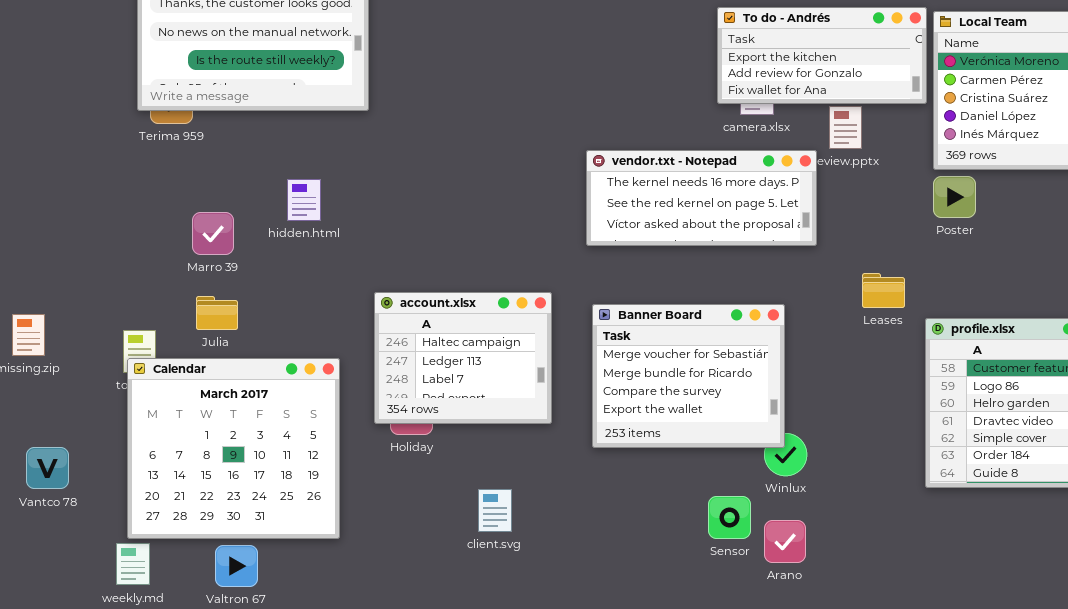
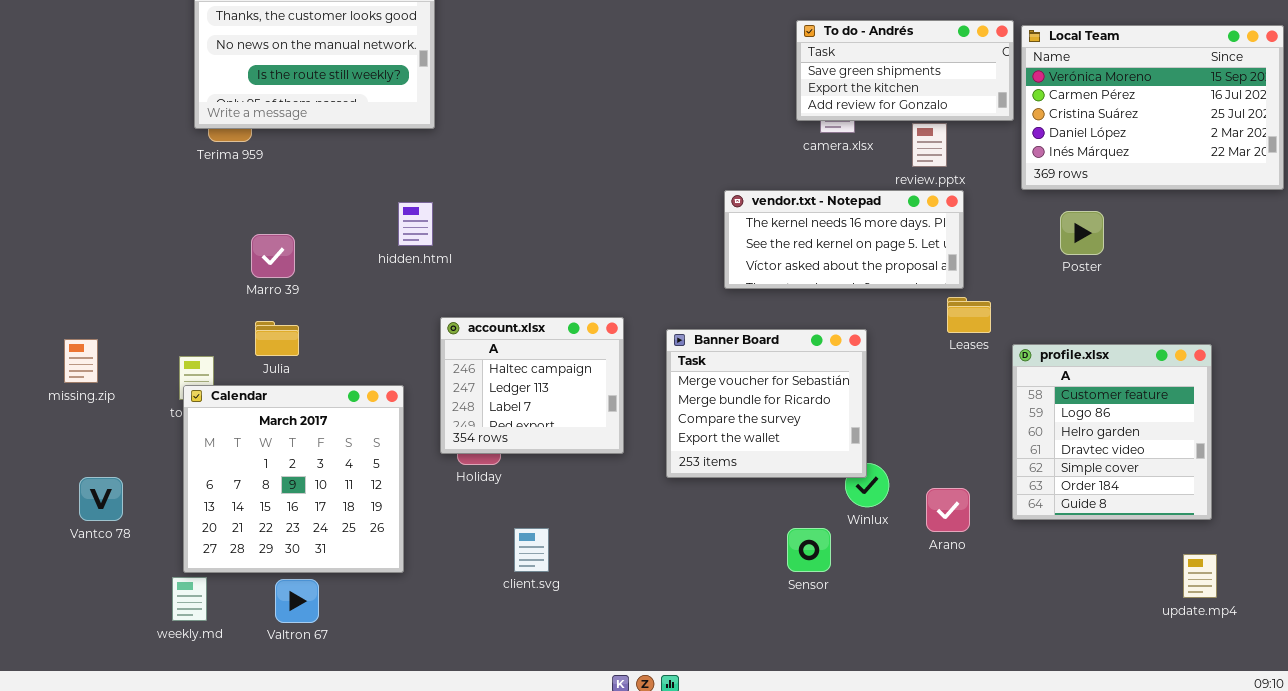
To do - Andrés: [717,7,927,104] -> [796,20,1014,121], scrolled up 1 row
vendor.txt - Notepad: [586,150,817,246] -> [724,190,964,289], moved
Poster: [933,176,976,218] -> [1060,211,1104,255], moved
hidden.html: [287,179,321,221] -> [398,202,433,246], moved
client.svg: [478,489,512,532] -> [514,528,549,572], moved
Arano: [764,520,806,563] -> [926,488,970,532], moved

